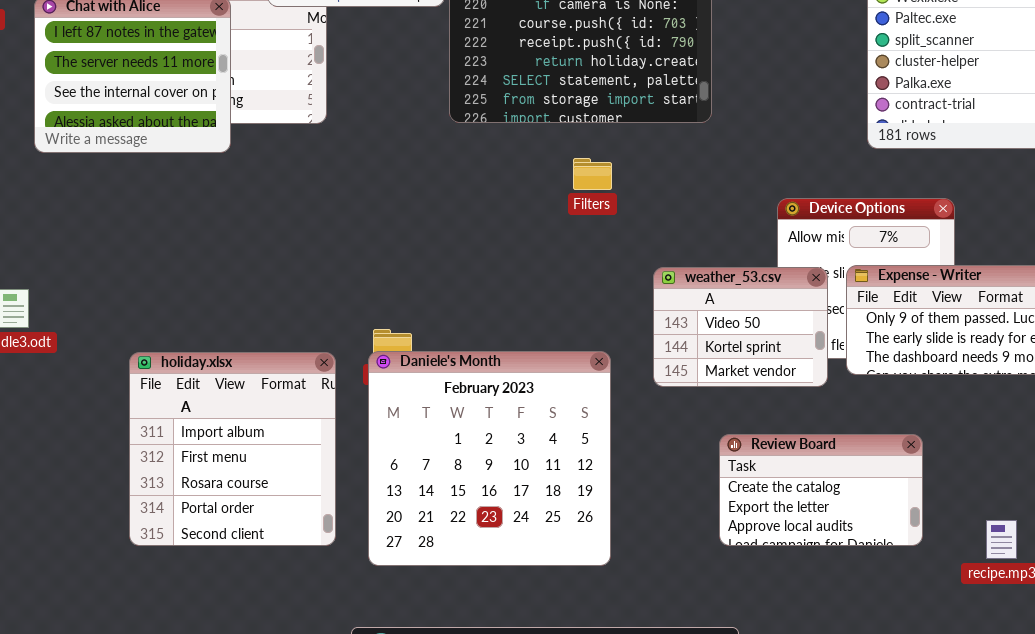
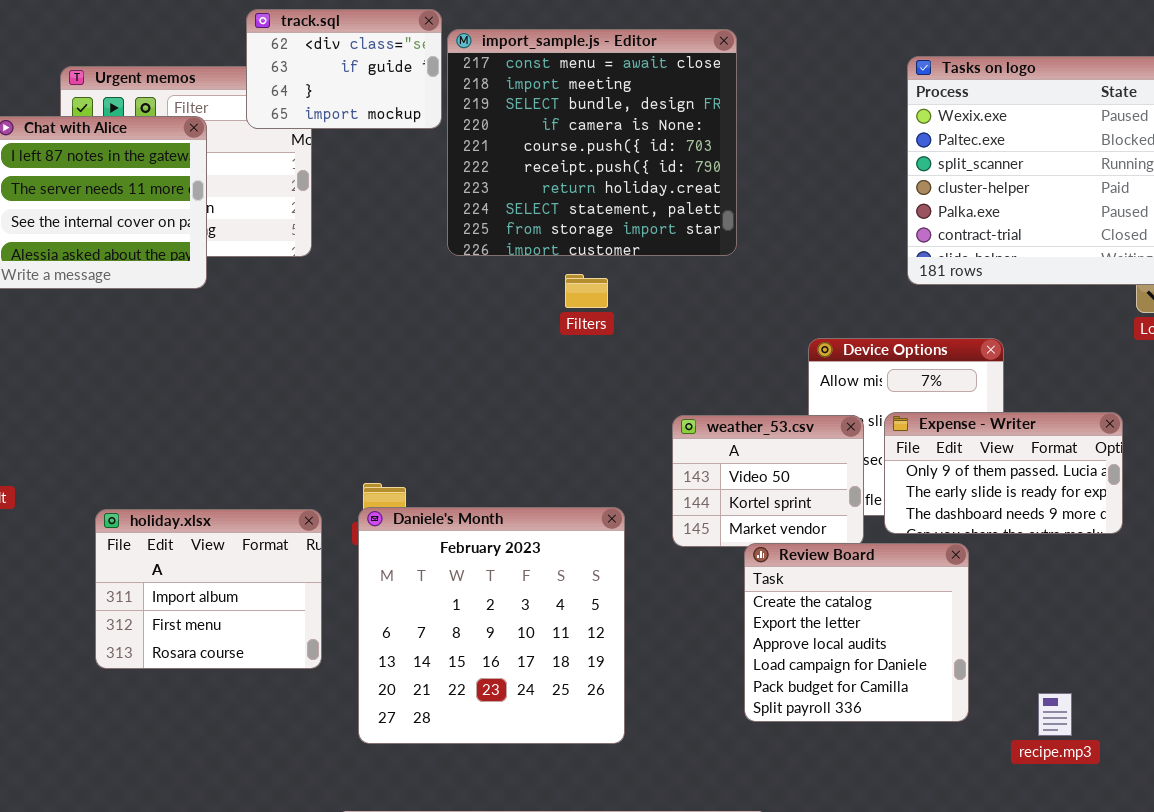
Filters: [573,158,612,190] -> [565,274,608,308], moved
holiday.xlsx: [129,352,336,546] -> [95,509,322,669], resized
Review Board: [719,434,923,546] -> [744,543,969,722], resized

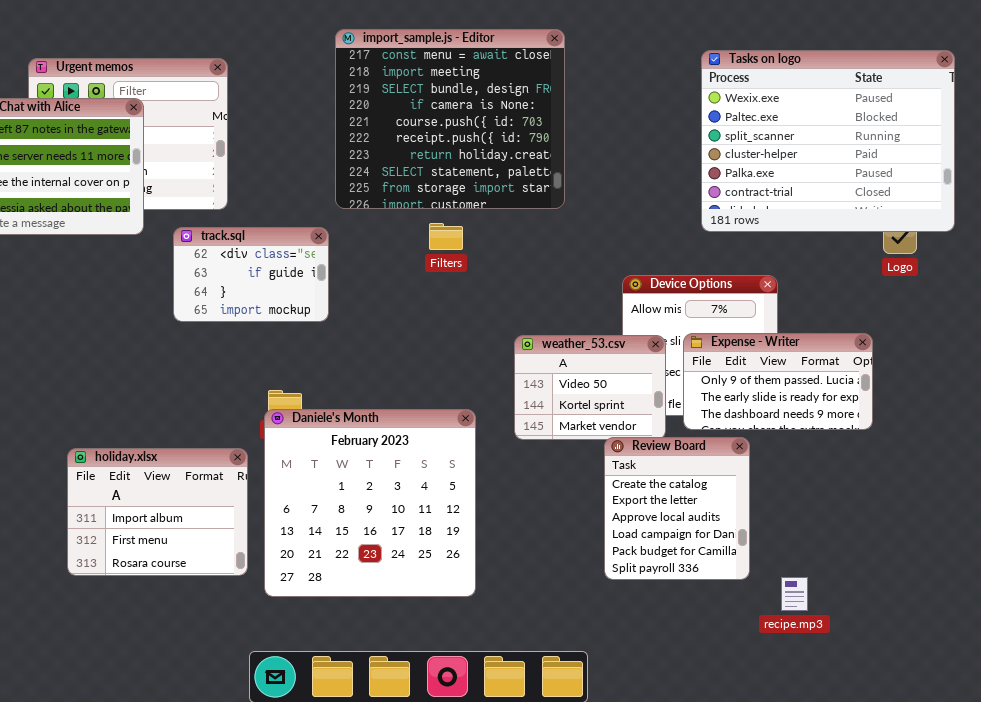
track.sql: [246,9,442,129] -> [173,227,329,322], moved
holiday.xlsx: [95,509,322,669] -> [67,448,248,576], moved
Review Board: [744,543,969,722] -> [604,437,750,580], resized
recipe.mp3: [1038,693,1072,736] -> [781,577,808,611], moved

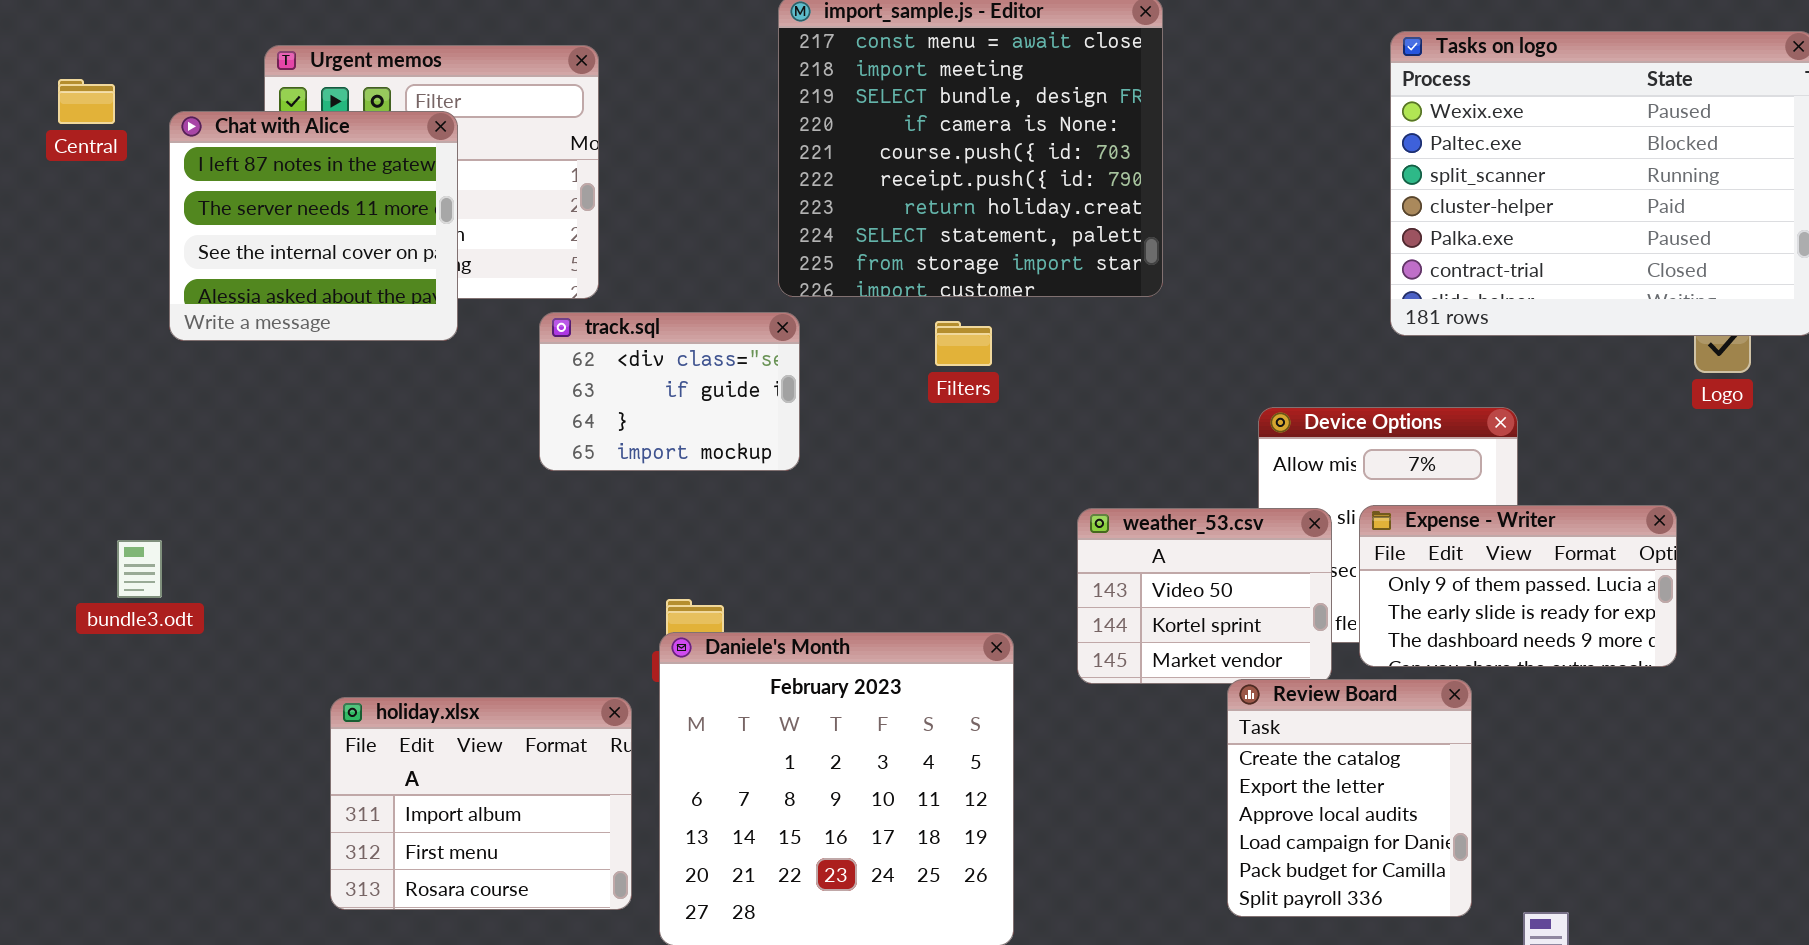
track.sql: [173,227,329,322] -> [539,312,800,471], moved

